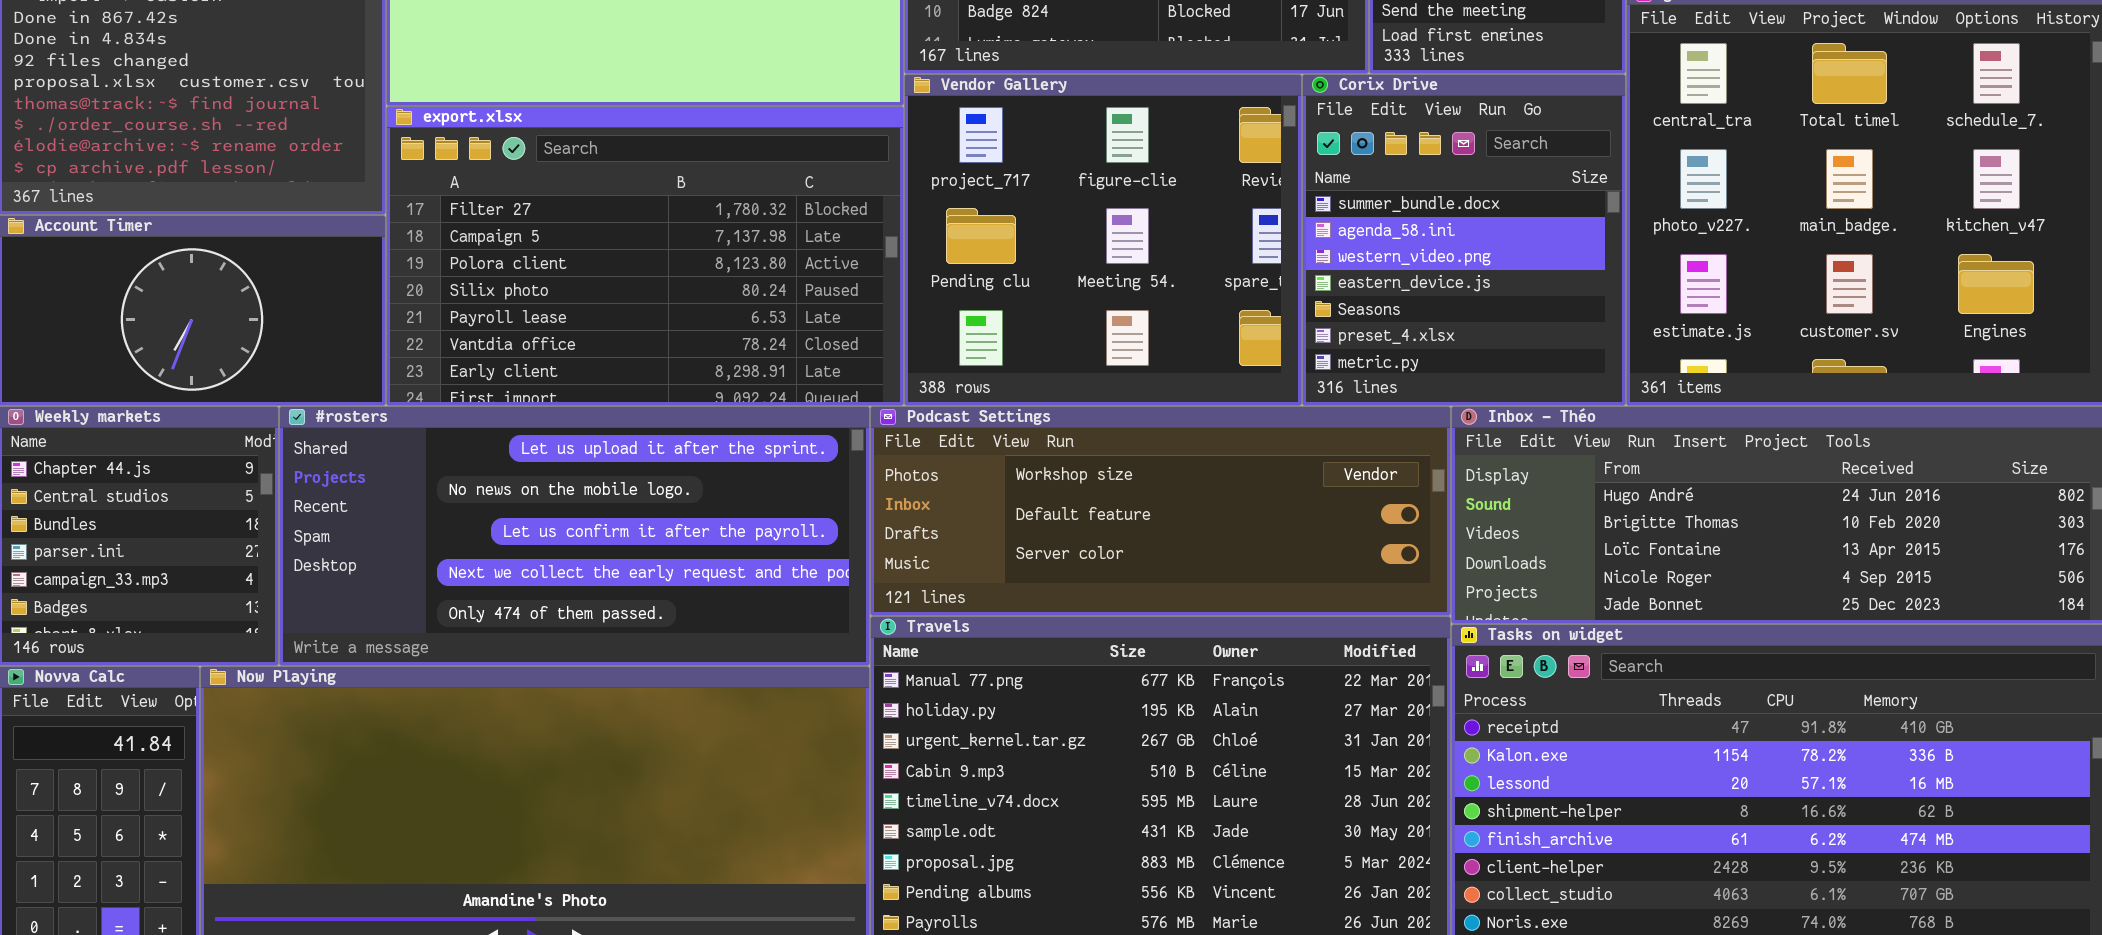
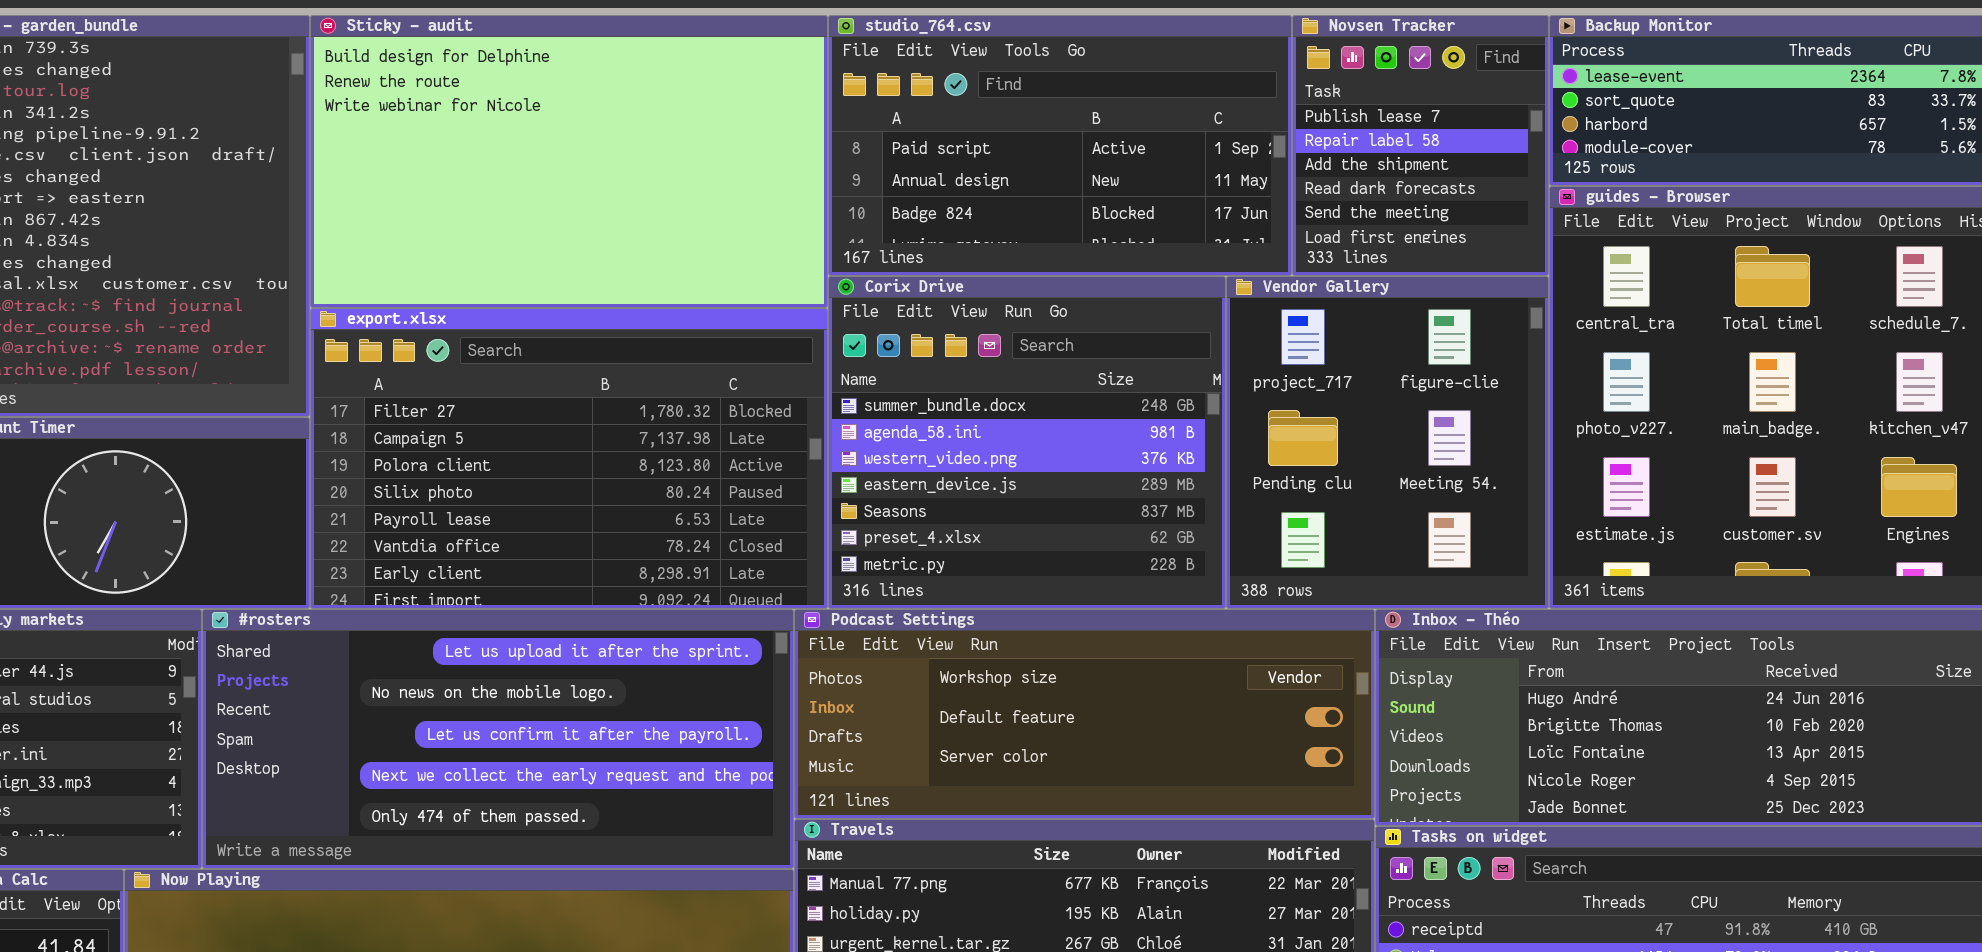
Vendor Gallery: [904,74,1302,406] -> [1226,276,1549,609], moved, resized
Corix Drive: [1302,74,1626,406] -> [828,276,1226,609], moved, resized

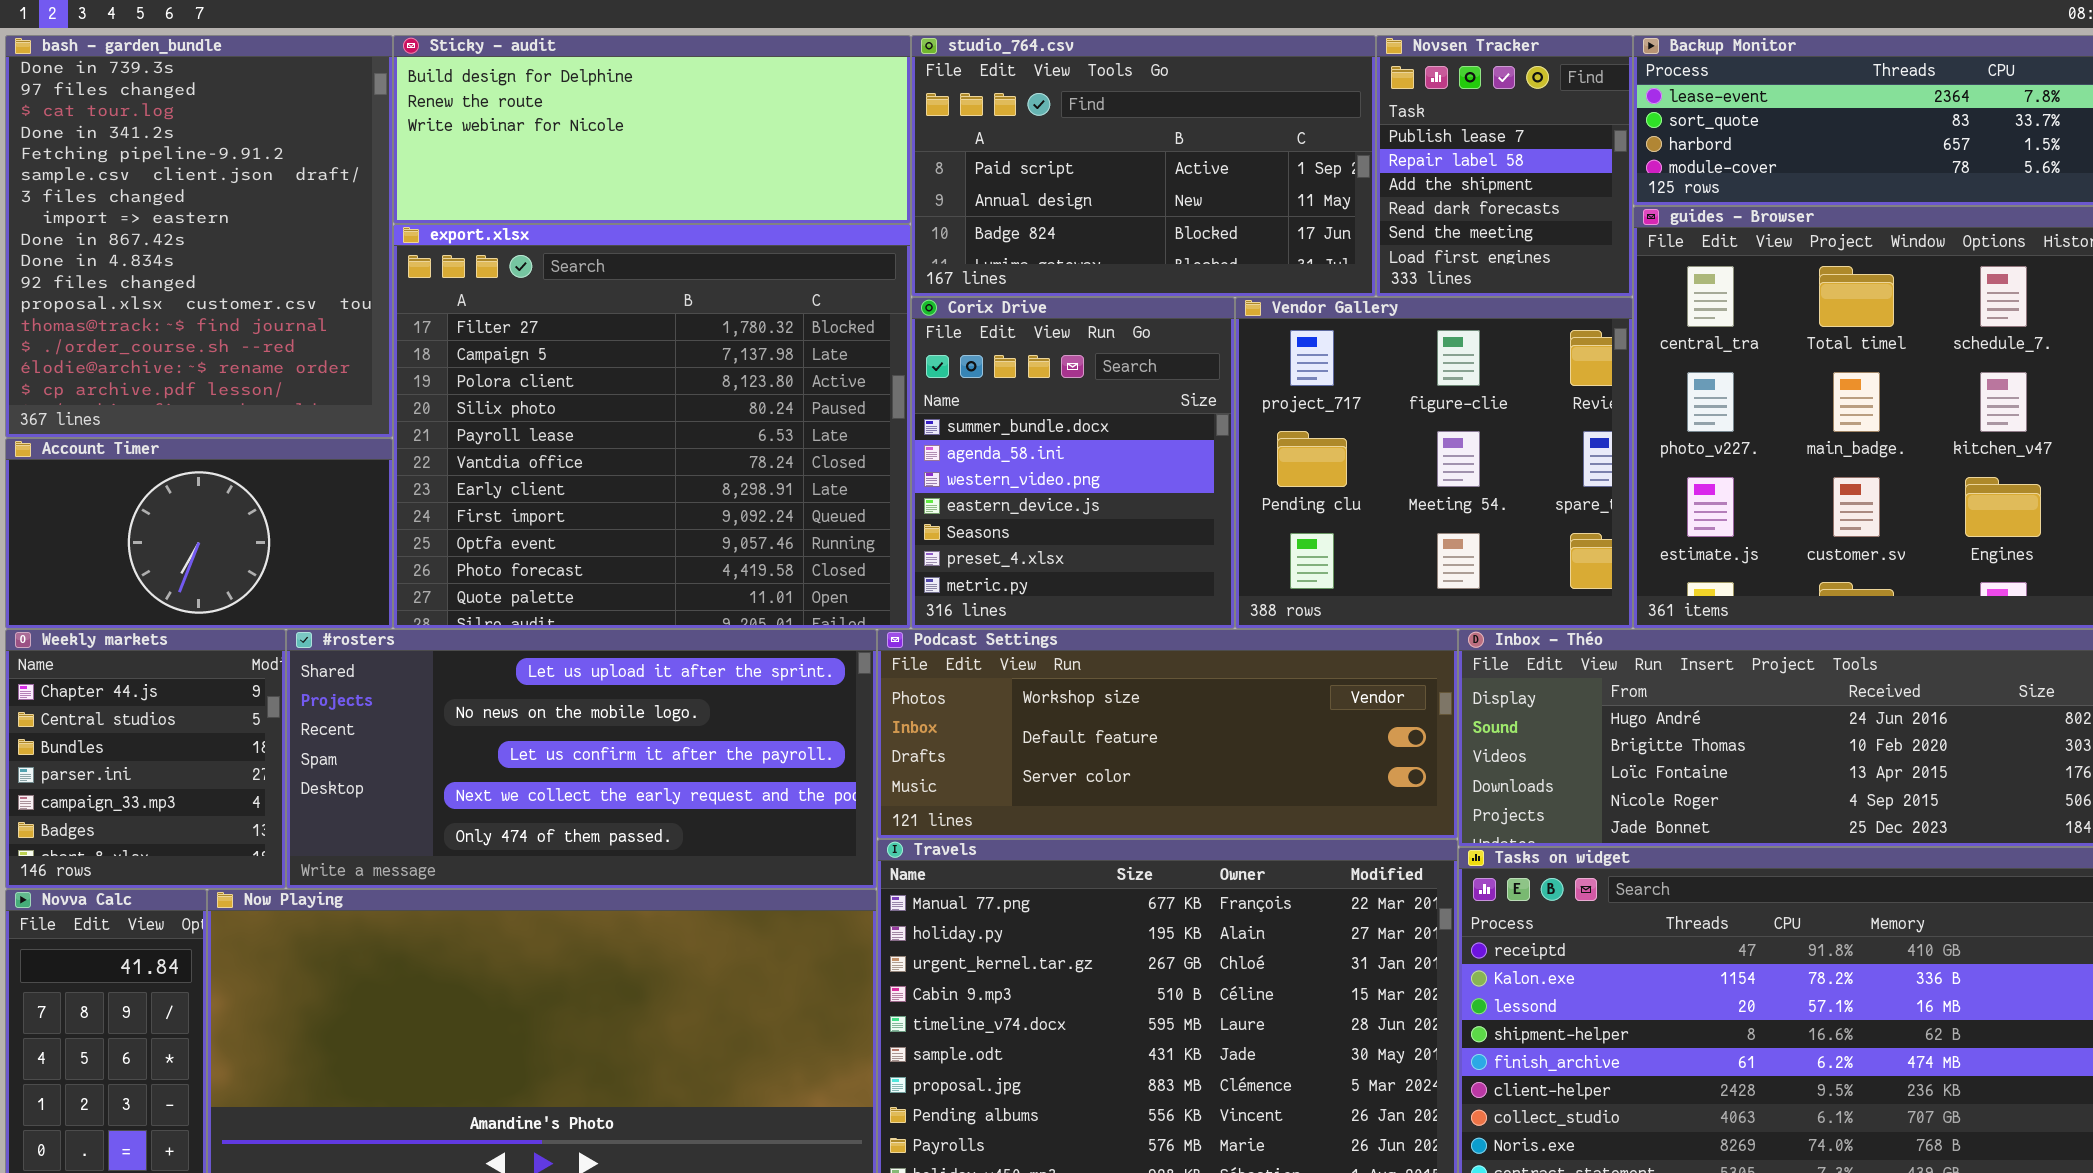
Sticky - audit: [310,15,828,308] -> [393,35,911,224], resized
Corix Drive: [828,276,1226,609] -> [911,297,1235,629], resized
Vendor Gallery: [1226,276,1549,609] -> [1235,297,1633,629], resized
export.xlsx: [310,308,828,609] -> [393,224,911,629], resized

